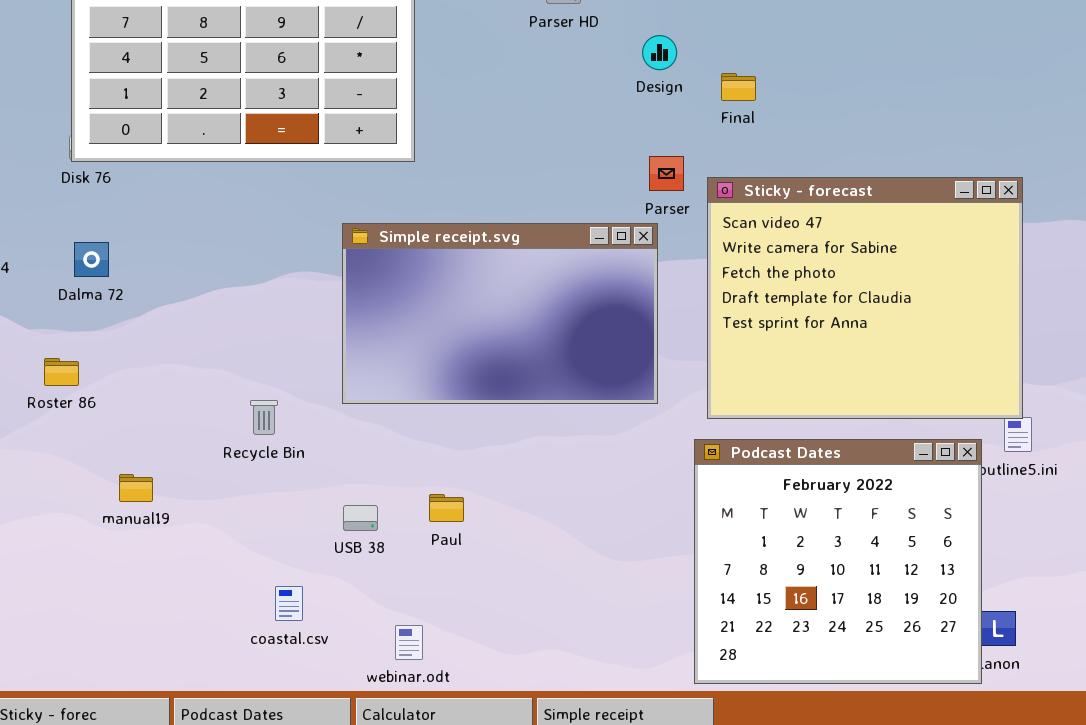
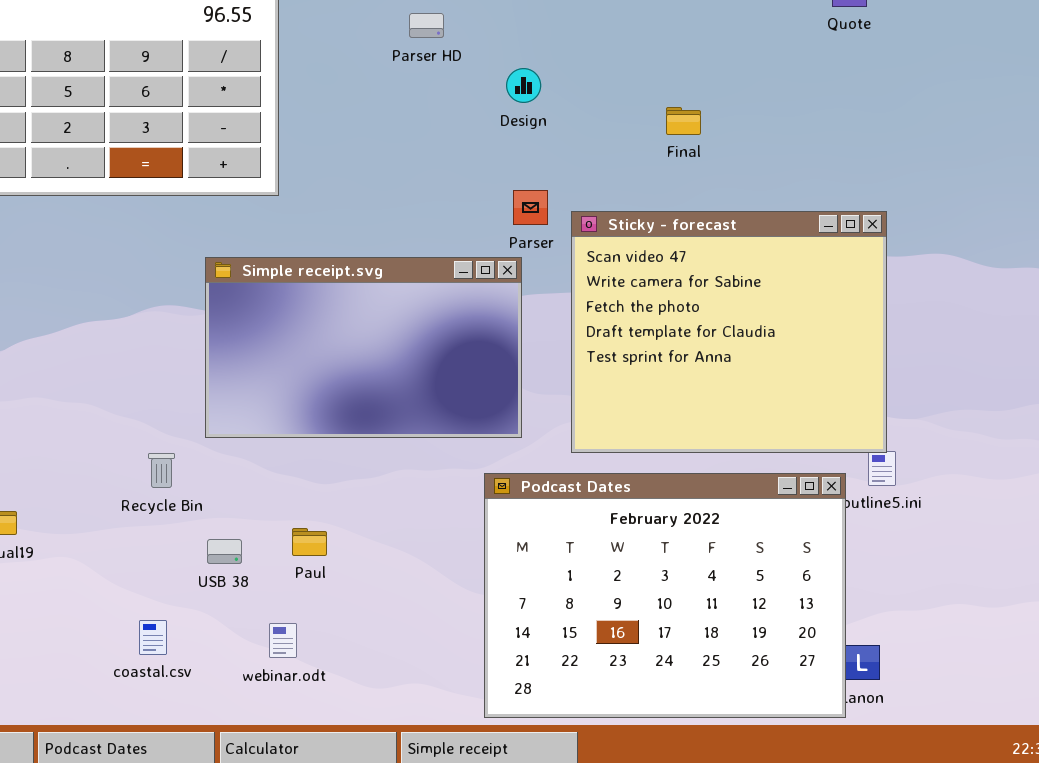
Final: [721,73,756,101] -> [666,107,701,135], moved
Recycle Bin: [250,400,278,435] -> [148,453,175,488], moved
Podcast Dates: [694,439,982,684] -> [484,473,846,718], resized
webinar.odt: [395,625,423,660] -> [269,623,297,658], moved

